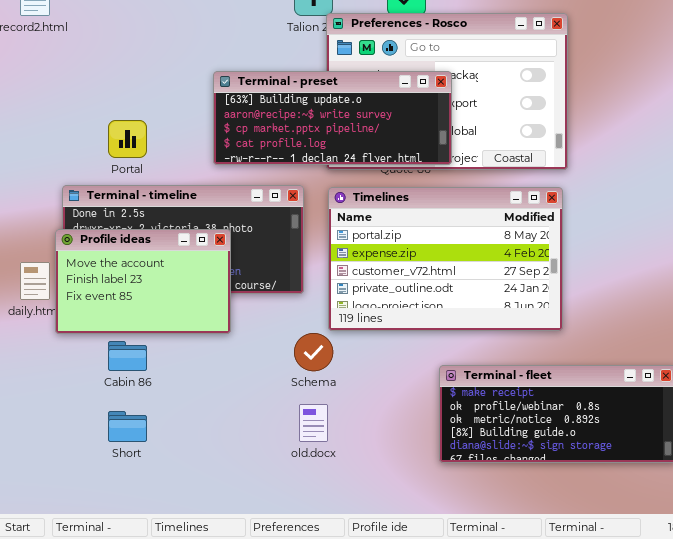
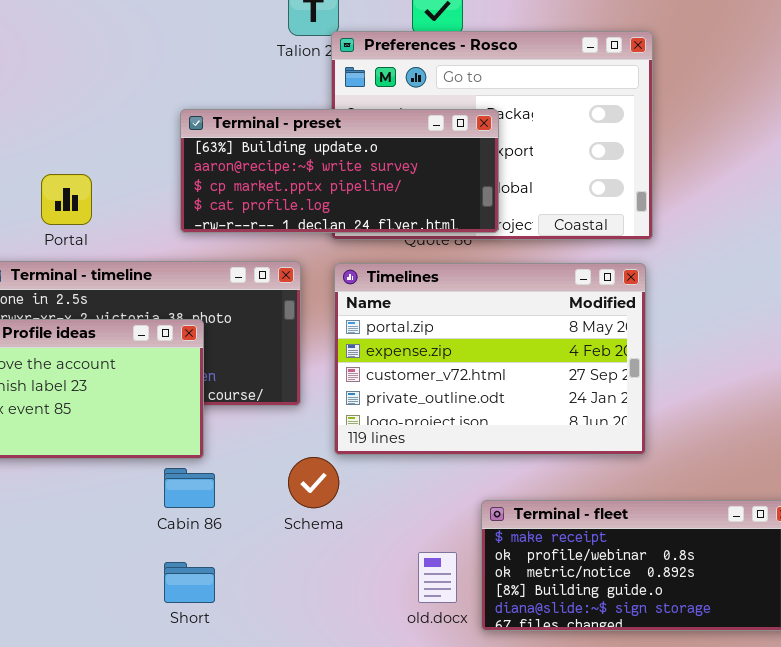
Cabin 86: [108,341,147,371] -> [164,468,215,508], moved
old.docx: [299,404,328,442] -> [418,552,457,603], moved
Short: [108,411,147,442] -> [164,562,215,603], moved

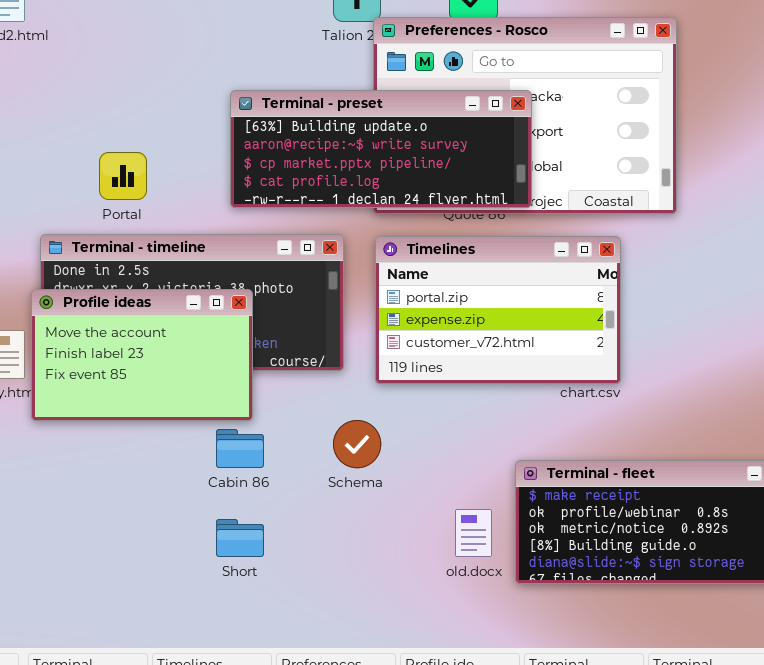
Timelines: [334,263,646,455] -> [375,236,621,384], resized

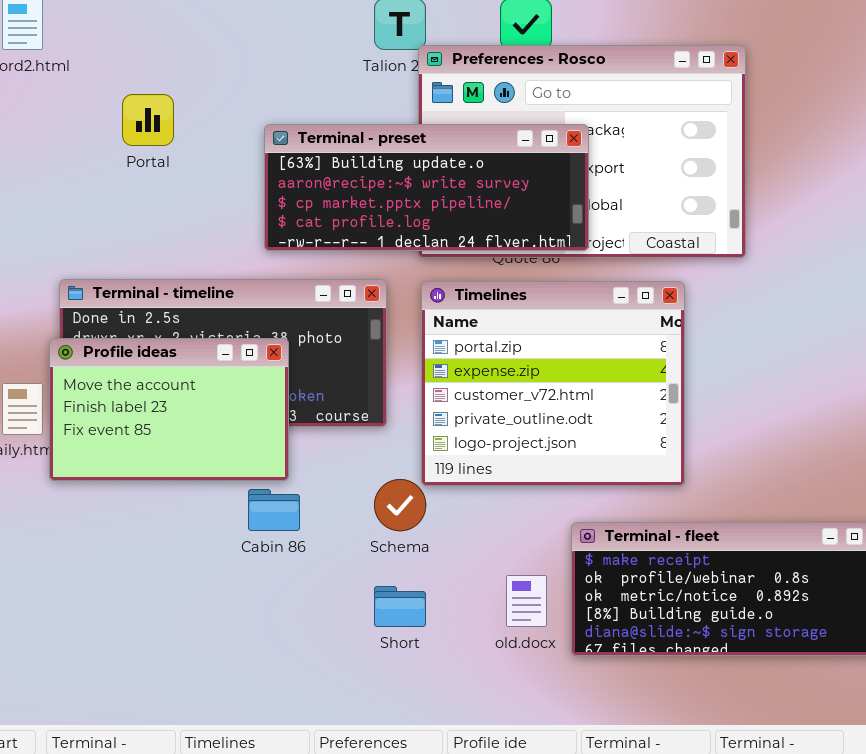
Portal: [99,152,147,200] -> [122,94,174,146], moved
Timelines: [375,236,621,384] -> [421,281,685,486], resized
Short: [216,519,264,557] -> [374,586,426,627], moved

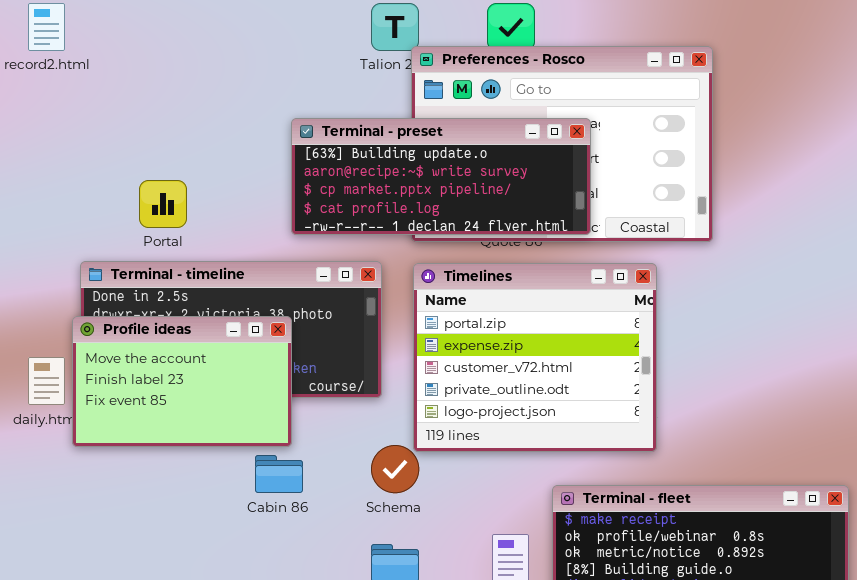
Portal: [122,94,174,146] -> [139,180,187,228], moved
Terminal - preset: [264,124,589,251] -> [291,118,591,235], moved

